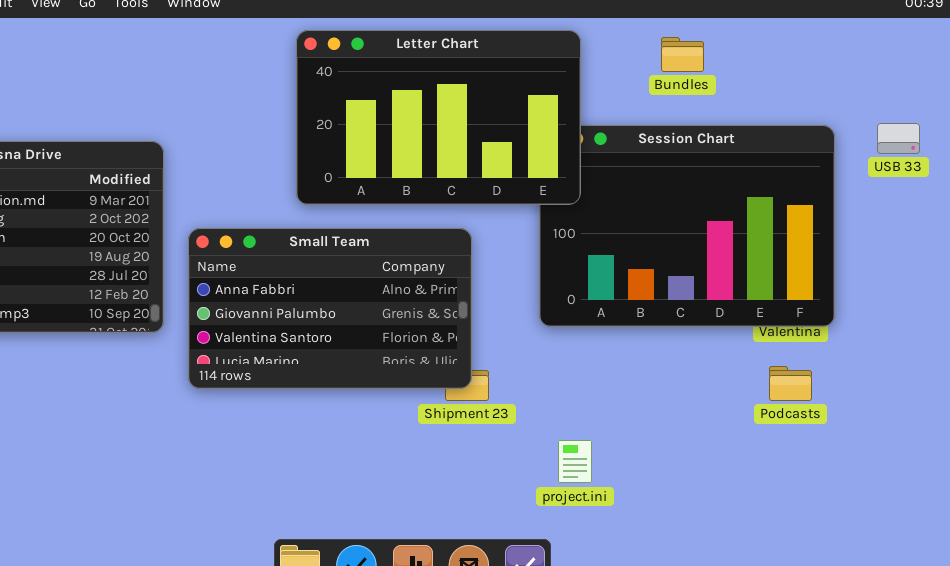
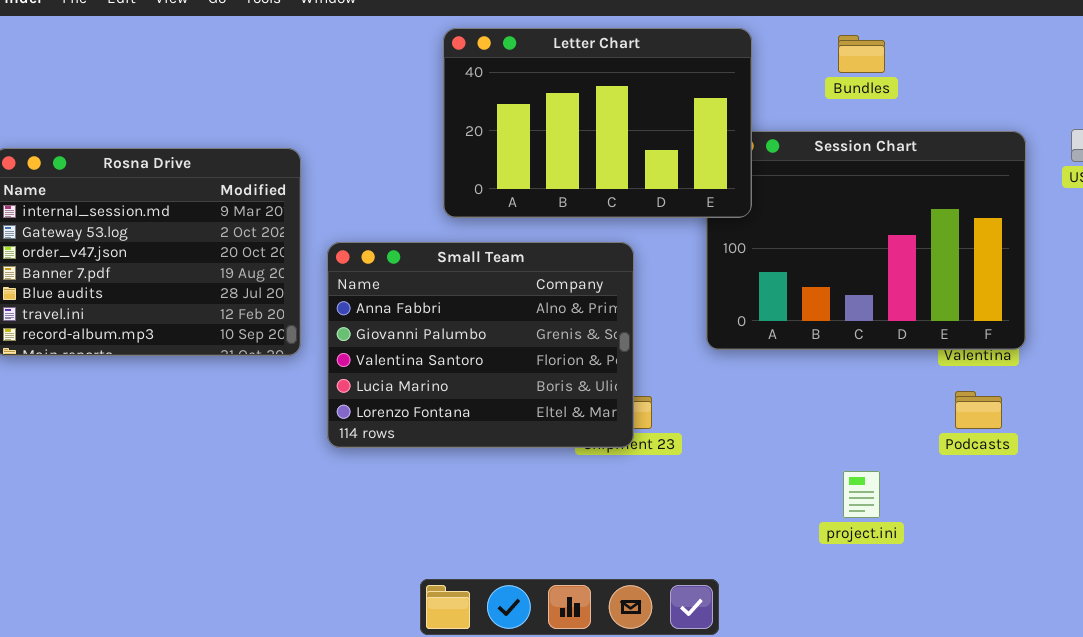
Small Team: [188,228,472,389] -> [327,242,634,448], resized
project.ini: [558,440,592,483] -> [843,471,880,518], moved

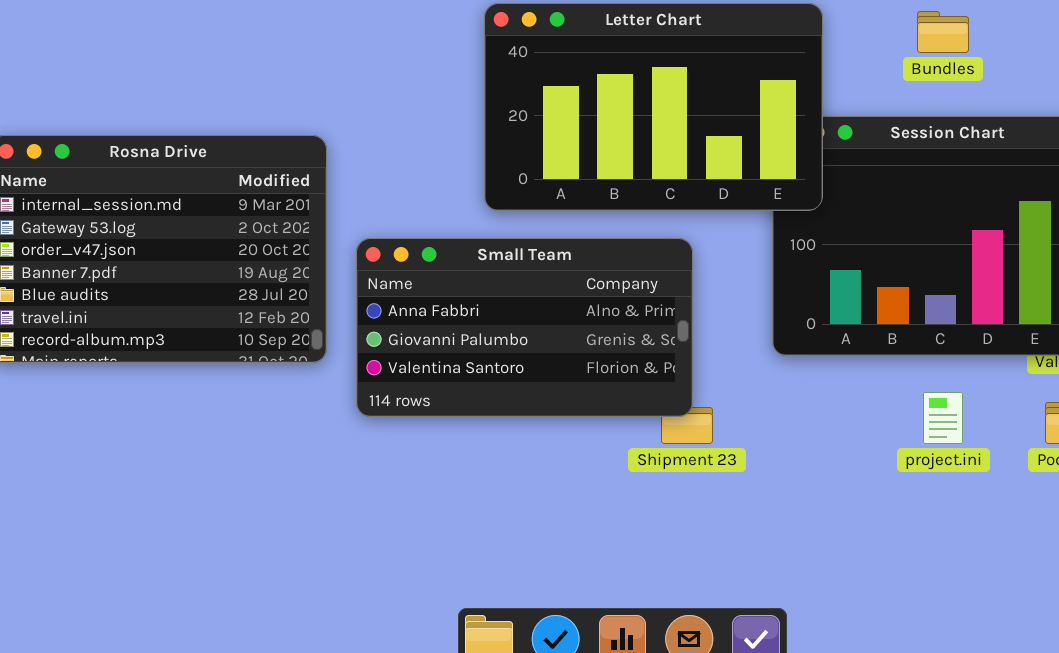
Small Team: [327,242,634,448] -> [356,238,693,417], resized
project.ini: [843,471,880,518] -> [923,392,963,444], moved

